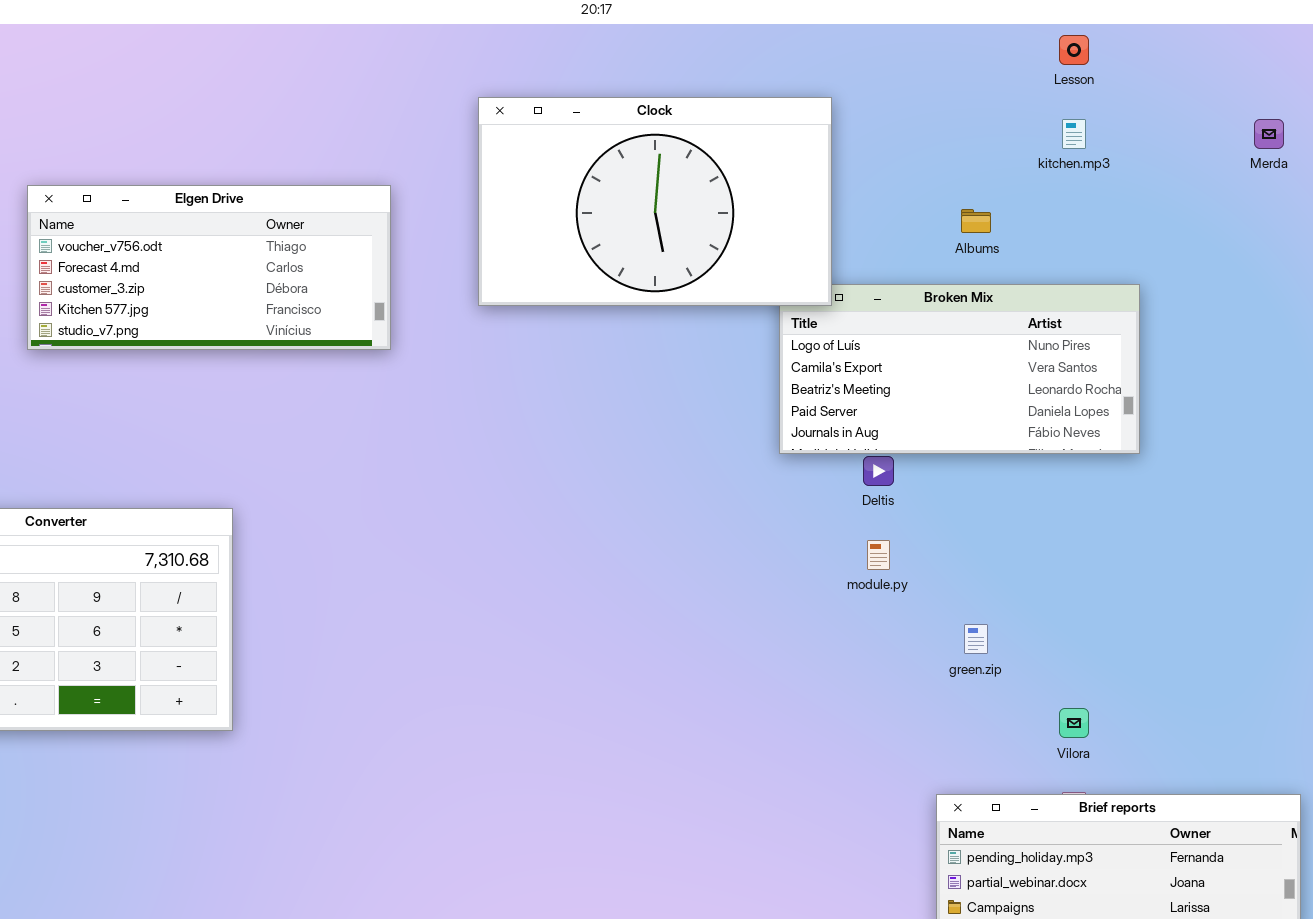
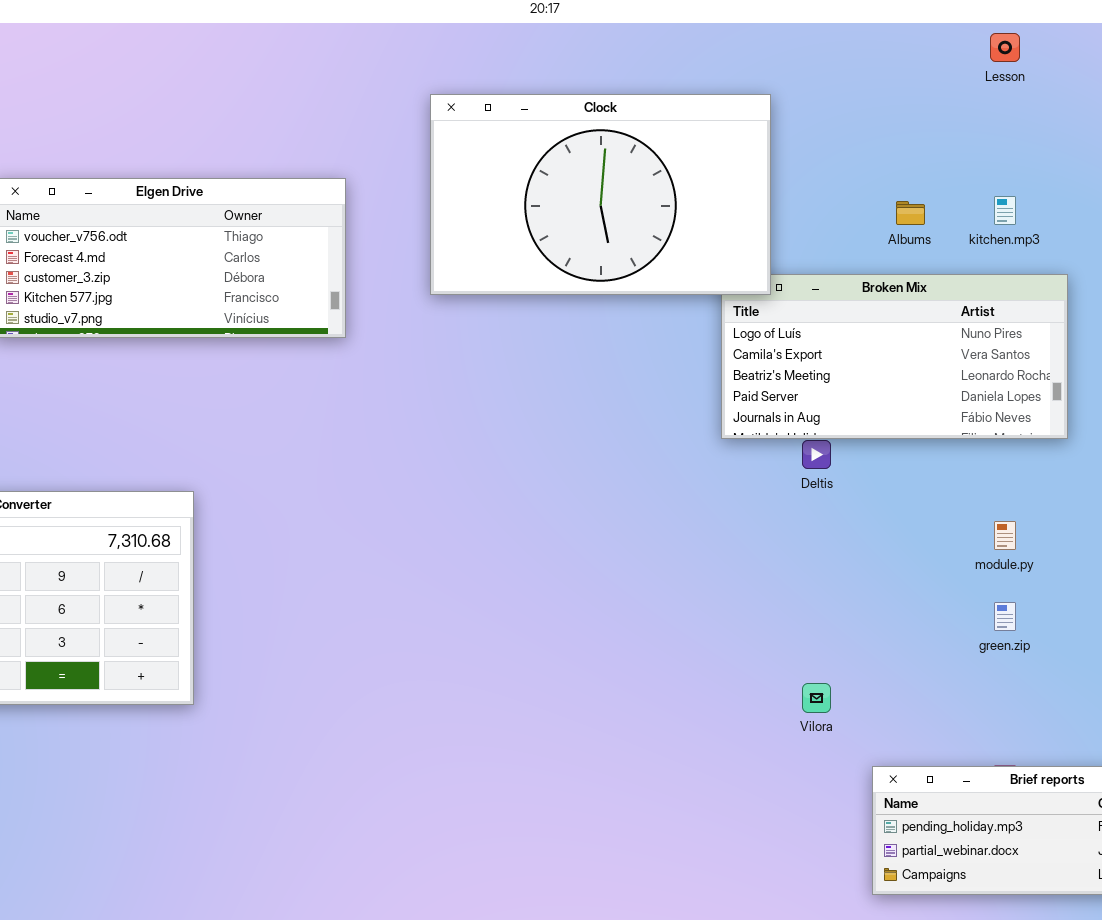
kitchen.mp3: [1062,119,1086,149] -> [994,196,1016,225], moved
module.py: [867,540,890,570] -> [994,521,1016,550], moved
green.zip: [964,624,988,654] -> [994,602,1016,631], moved
Vilora: [1059,708,1089,738] -> [802,683,831,713], moved

